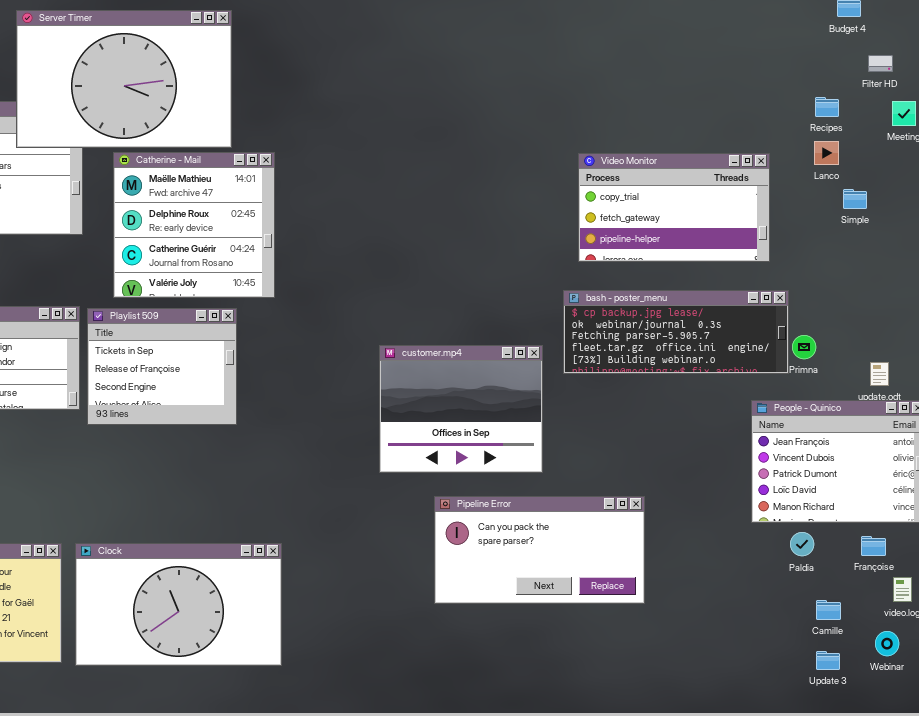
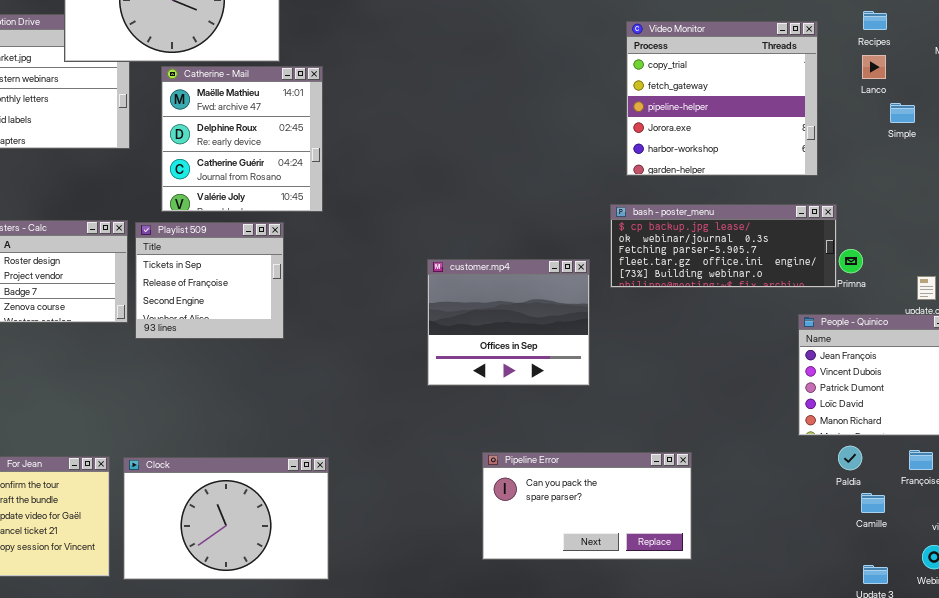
Video Monitor: [578,153,770,262] -> [626,21,818,176], resized
Pipeline Error: [434,496,645,604] -> [482,452,692,560], moved
Camille: [816,600,841,620] -> [861,493,885,513], moved

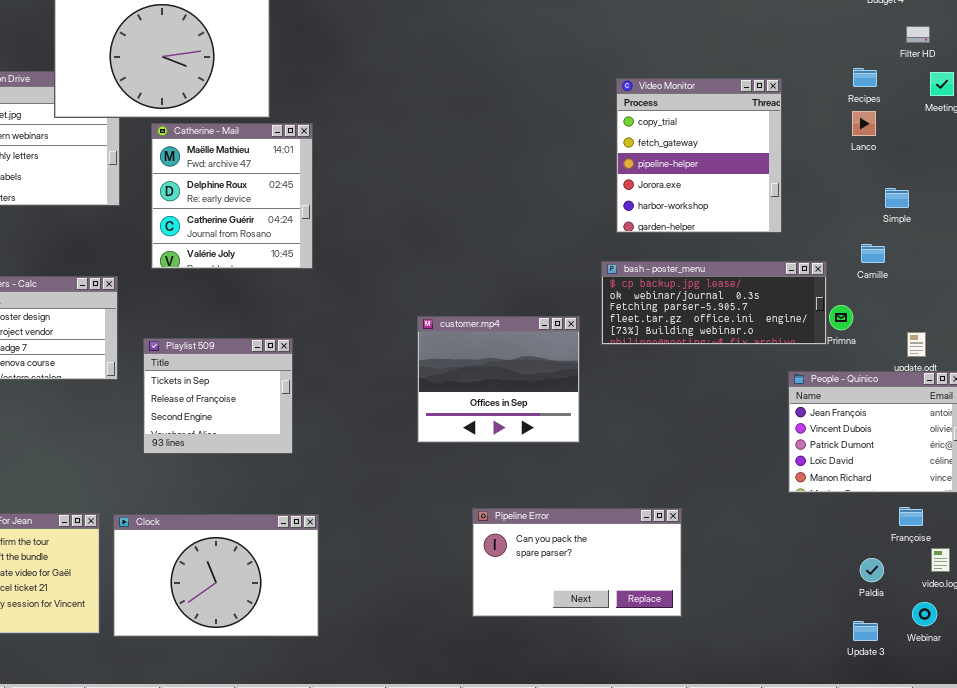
Video Monitor: [626,21,818,176] -> [616,78,782,233], resized
Simple: [890,103,915,123] -> [885,188,909,208], moved
Playlist 509: [135,222,284,339] -> [143,338,293,454], moved
Paldia: [838,446,862,470] -> [860,558,884,582], moved
Camille: [861,493,885,513] -> [861,244,885,263], moved

